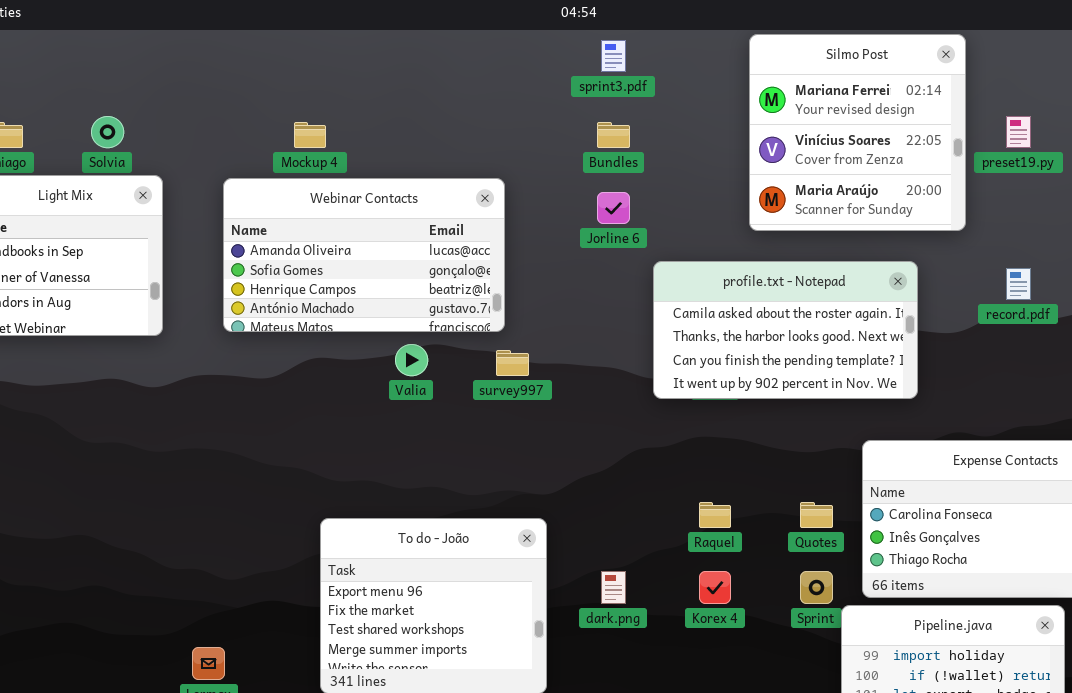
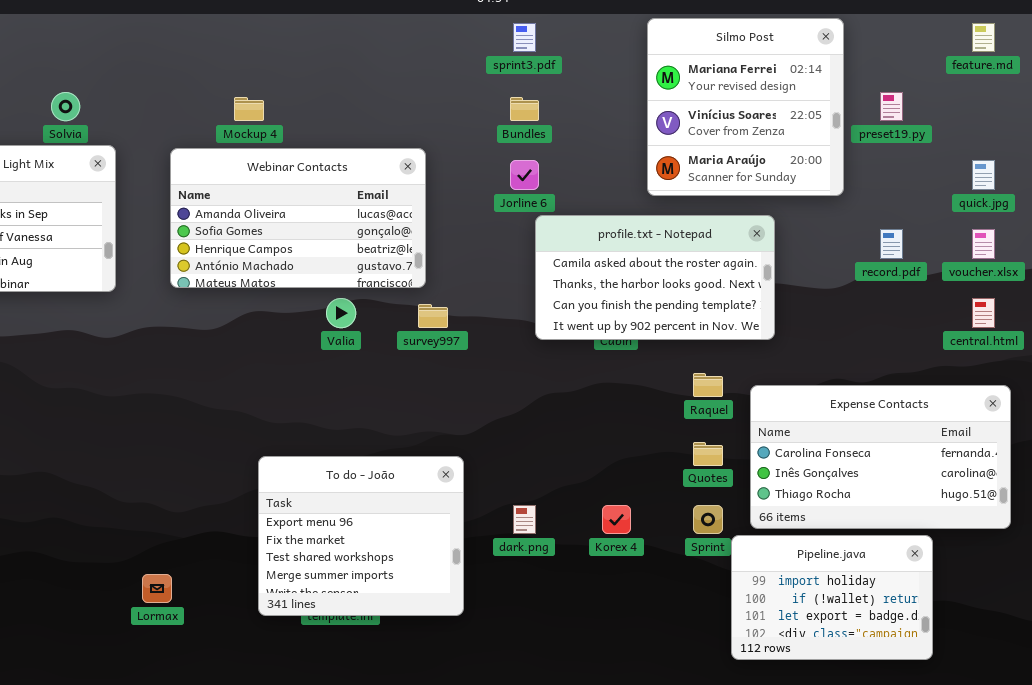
profile.txt - Notepad: [653,261,918,399] -> [535,215,775,340], moved
Raquel: [699,502,731,528] -> [693,373,723,397], moved

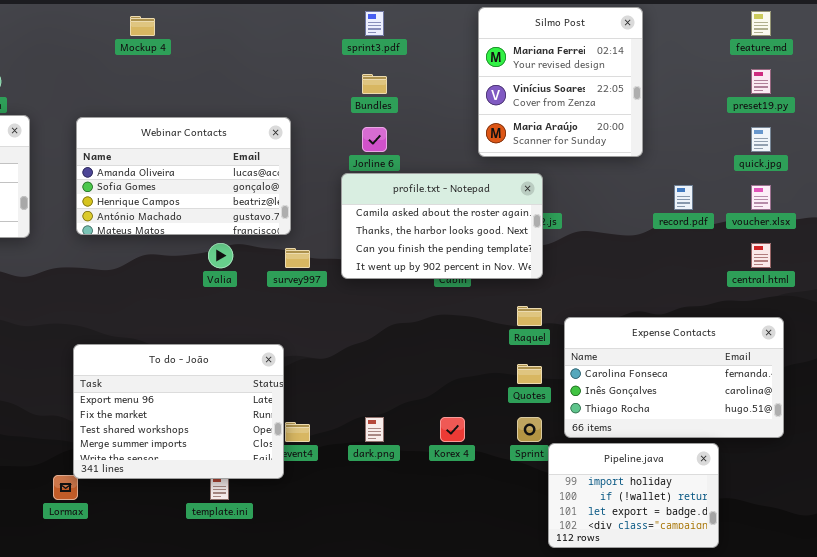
preset19.py: [880,92,903,121] -> [751,69,771,94], moved
Mockup 4: [234,97,264,121] -> [130,16,155,36], moved
profile.txt - Notepad: [535,215,775,340] -> [341,173,543,279], moved
To do - João: [258,456,464,616] -> [73,344,284,479], moved, resized

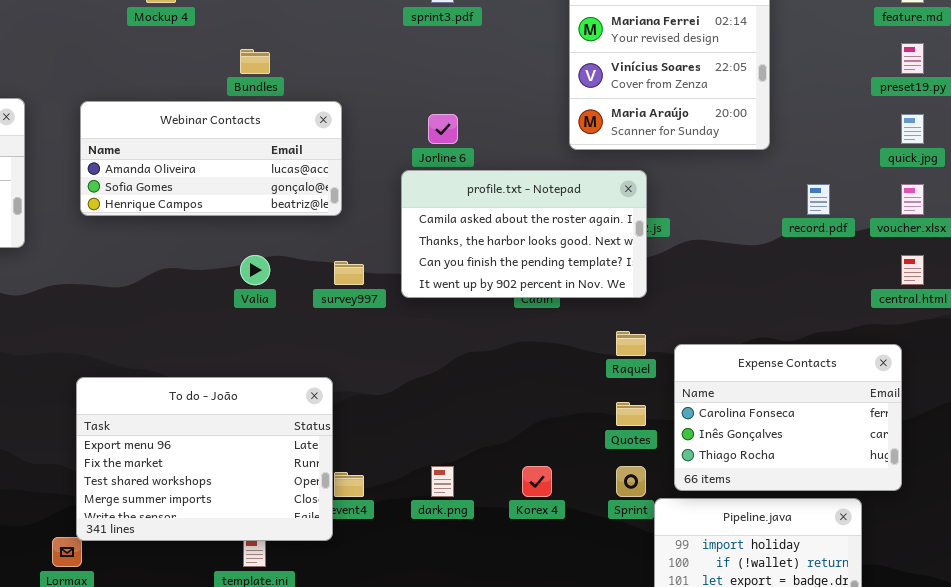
Bundles: [362,74,387,94] -> [240,49,270,74], moved
Webinar Contacts: [76,117,291,235] -> [80,101,342,216], resized
Expense Contacts: [564,317,784,438] -> [674,344,902,491], resized

